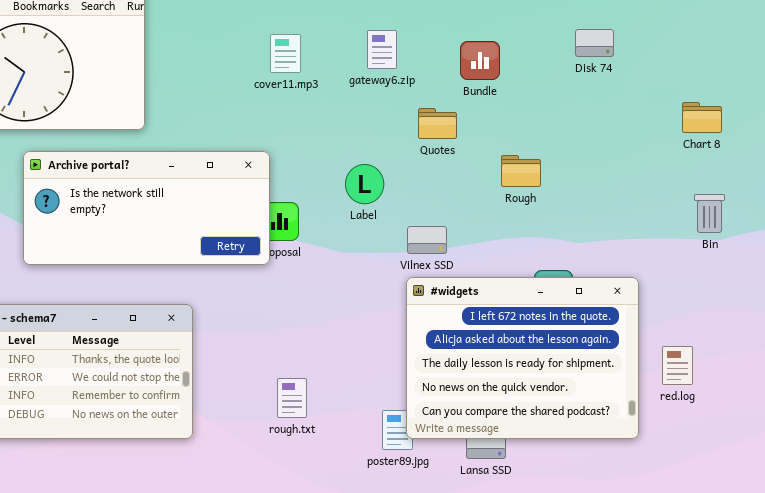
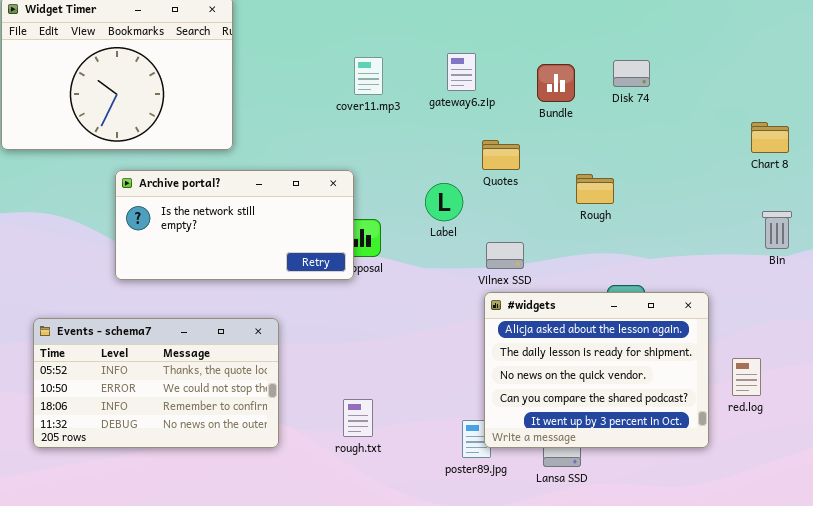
Disk 74: [575,29,614,57] -> [613,60,650,87], moved
Quotes: [418,108,457,139] -> [482,140,520,170], moved
#widgets: [406,277,639,439] -> [484,292,709,448], scrolled down 1 row
rough.txt: [277,378,307,418] -> [343,399,373,437], moved

